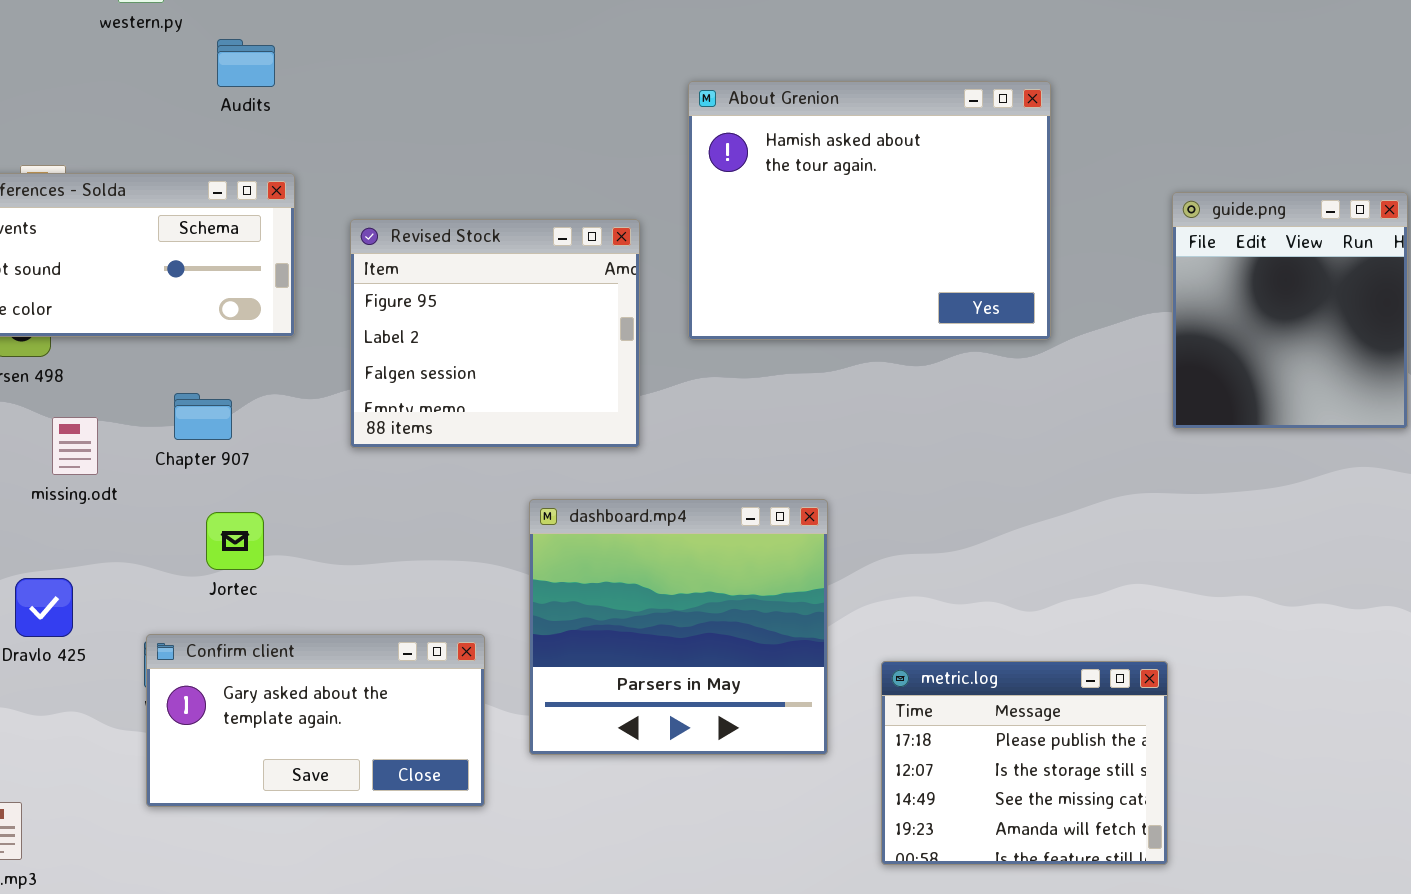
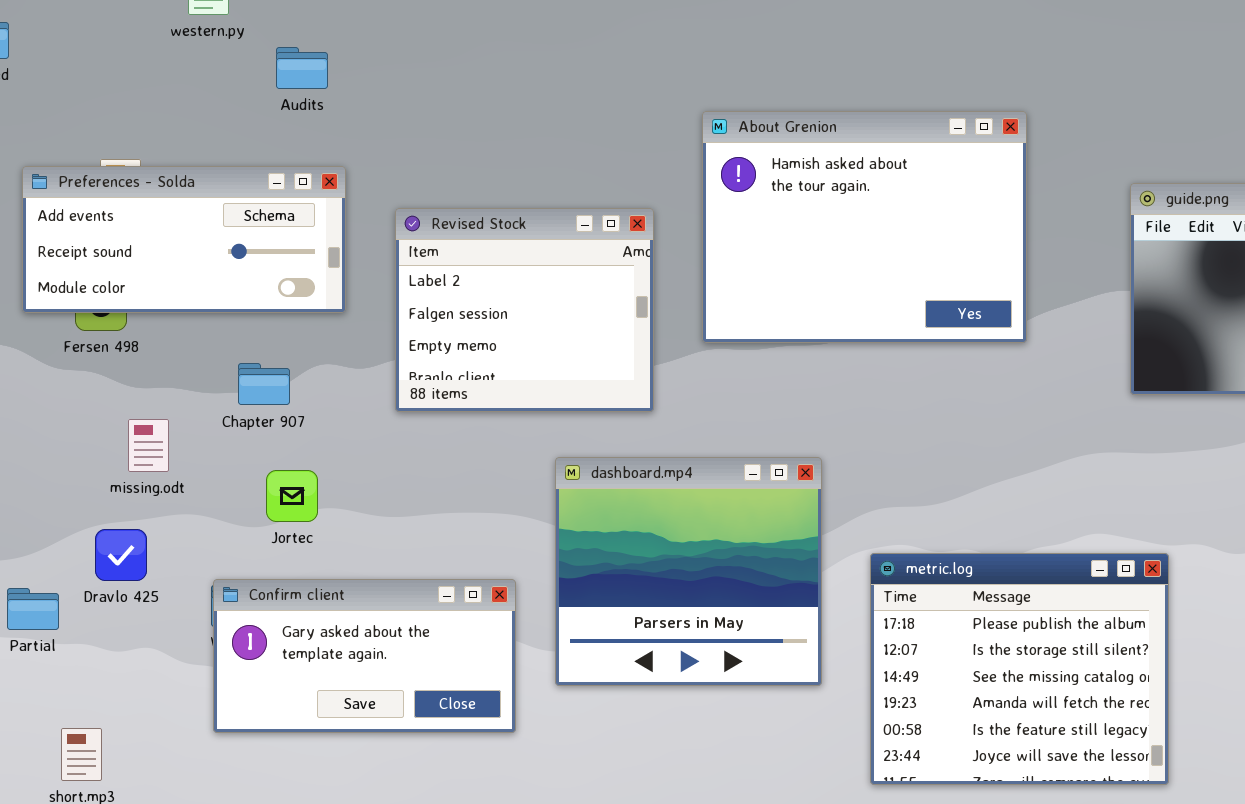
About Grenion: [688,81,1051,340] -> [702,111,1027,343], moved
Revised Stock: [350,219,640,448] -> [395,208,654,412], scrolled down 1 row
missing.odt: [52,417,98,475] -> [128,419,169,472], moved
metric.log: [881,661,1168,865] -> [870,553,1169,785], resized

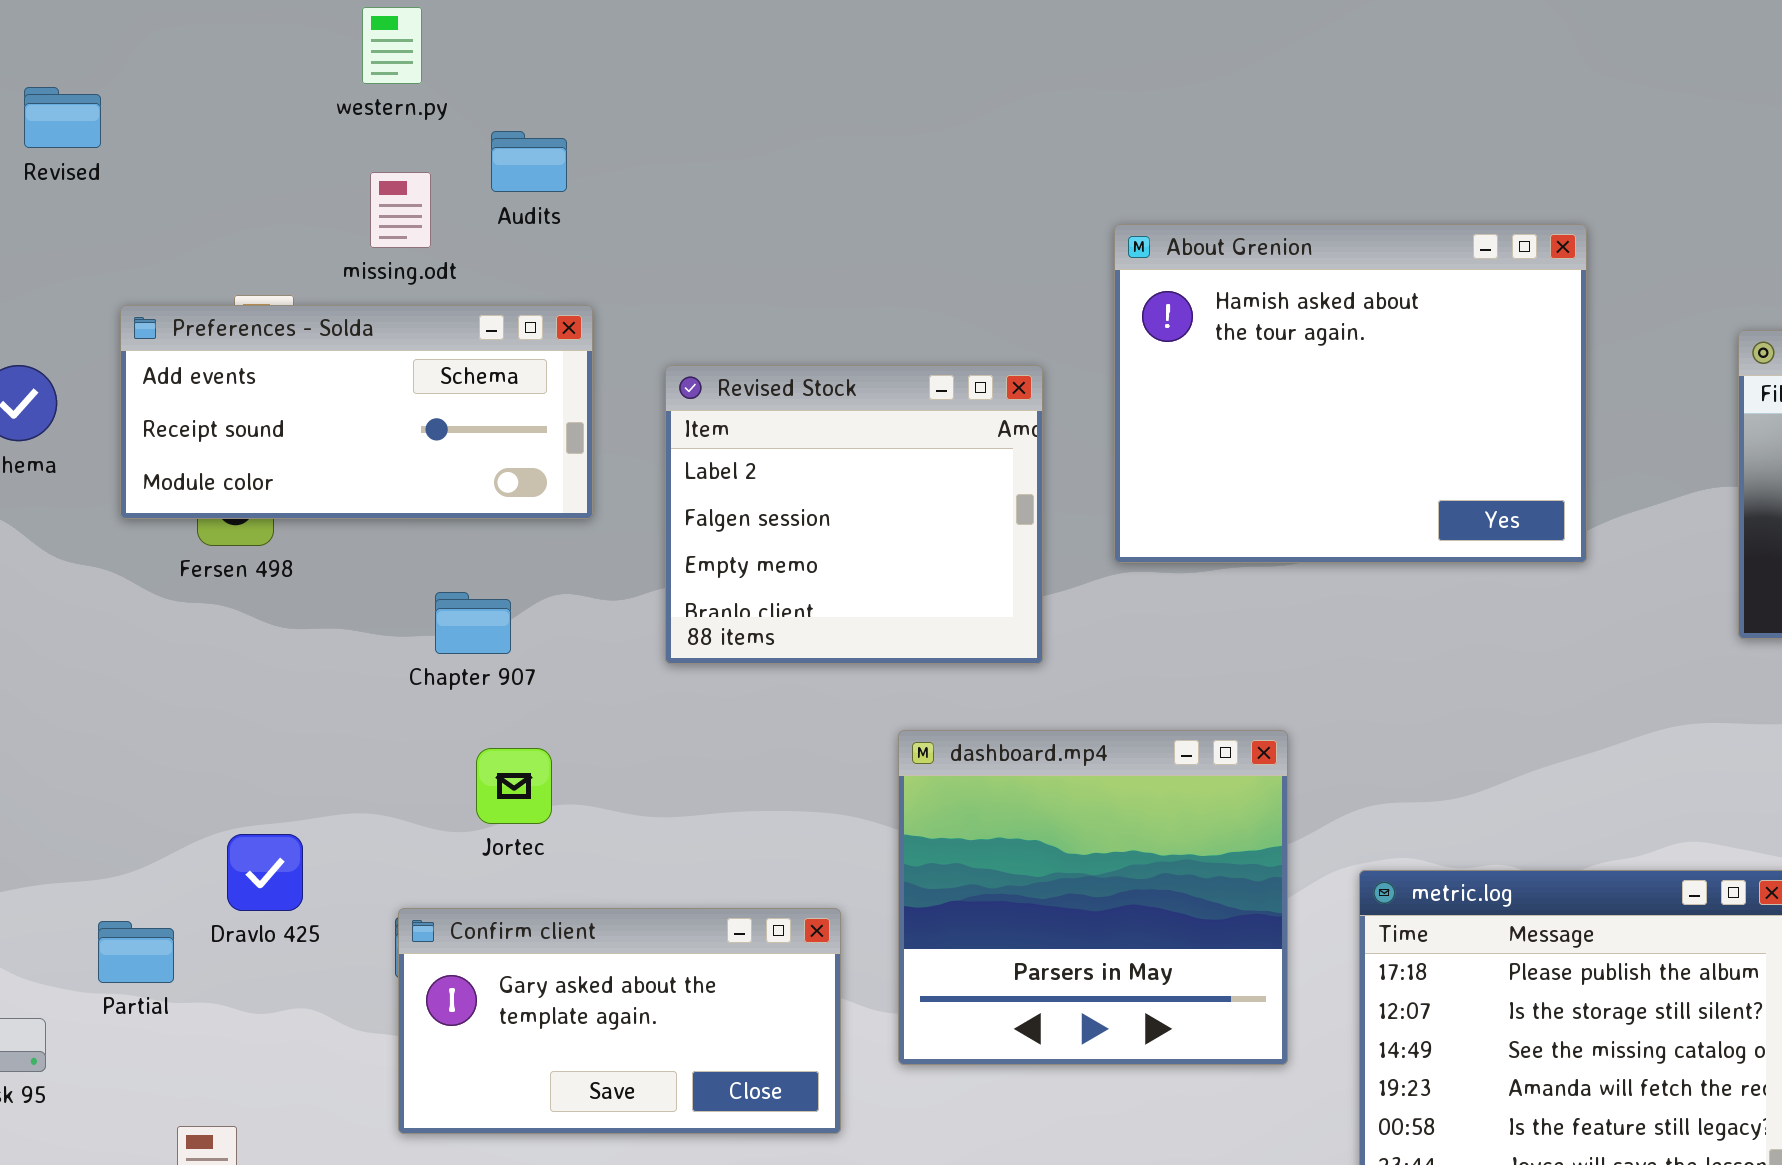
missing.odt: [128,419,169,472] -> [370,172,431,248], moved

